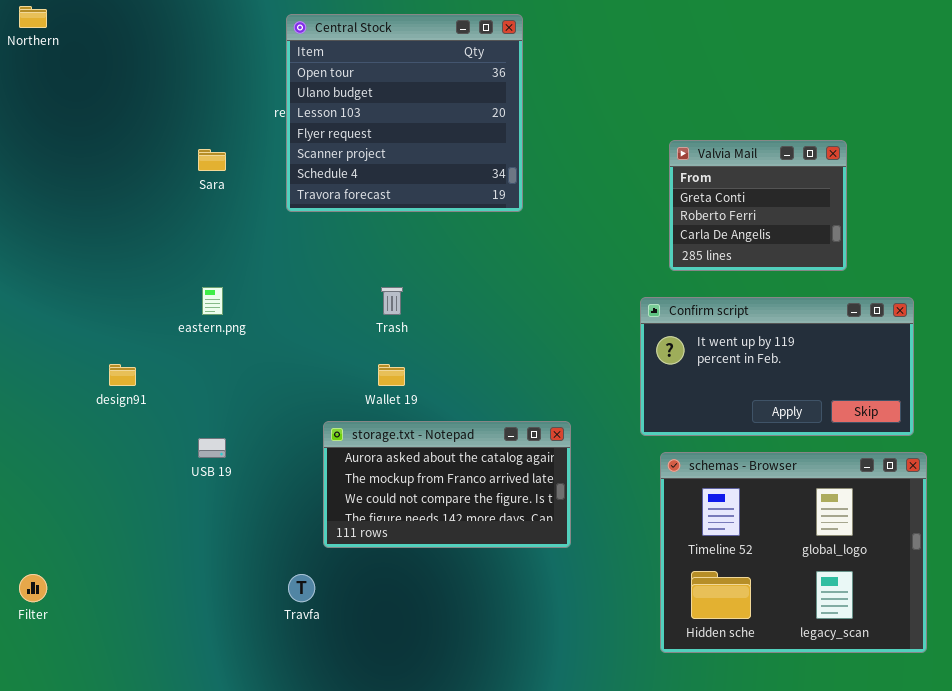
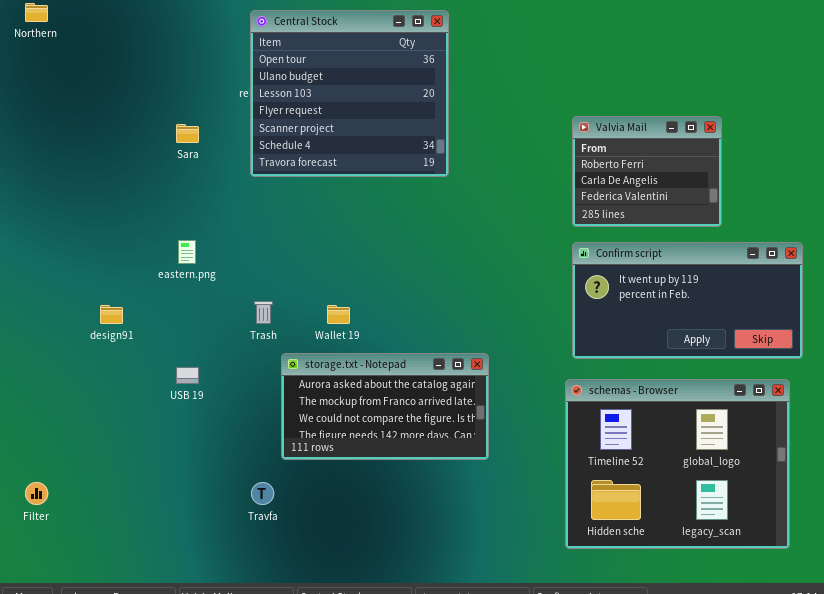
Valvia Mail: [669,140,847,271] -> [572,116,722,227], scrolled down 1 row
Trash: [381,287,403,315] -> [254,301,273,324], moved
Confirm script: [640,297,914,436] -> [572,242,803,359], moved

